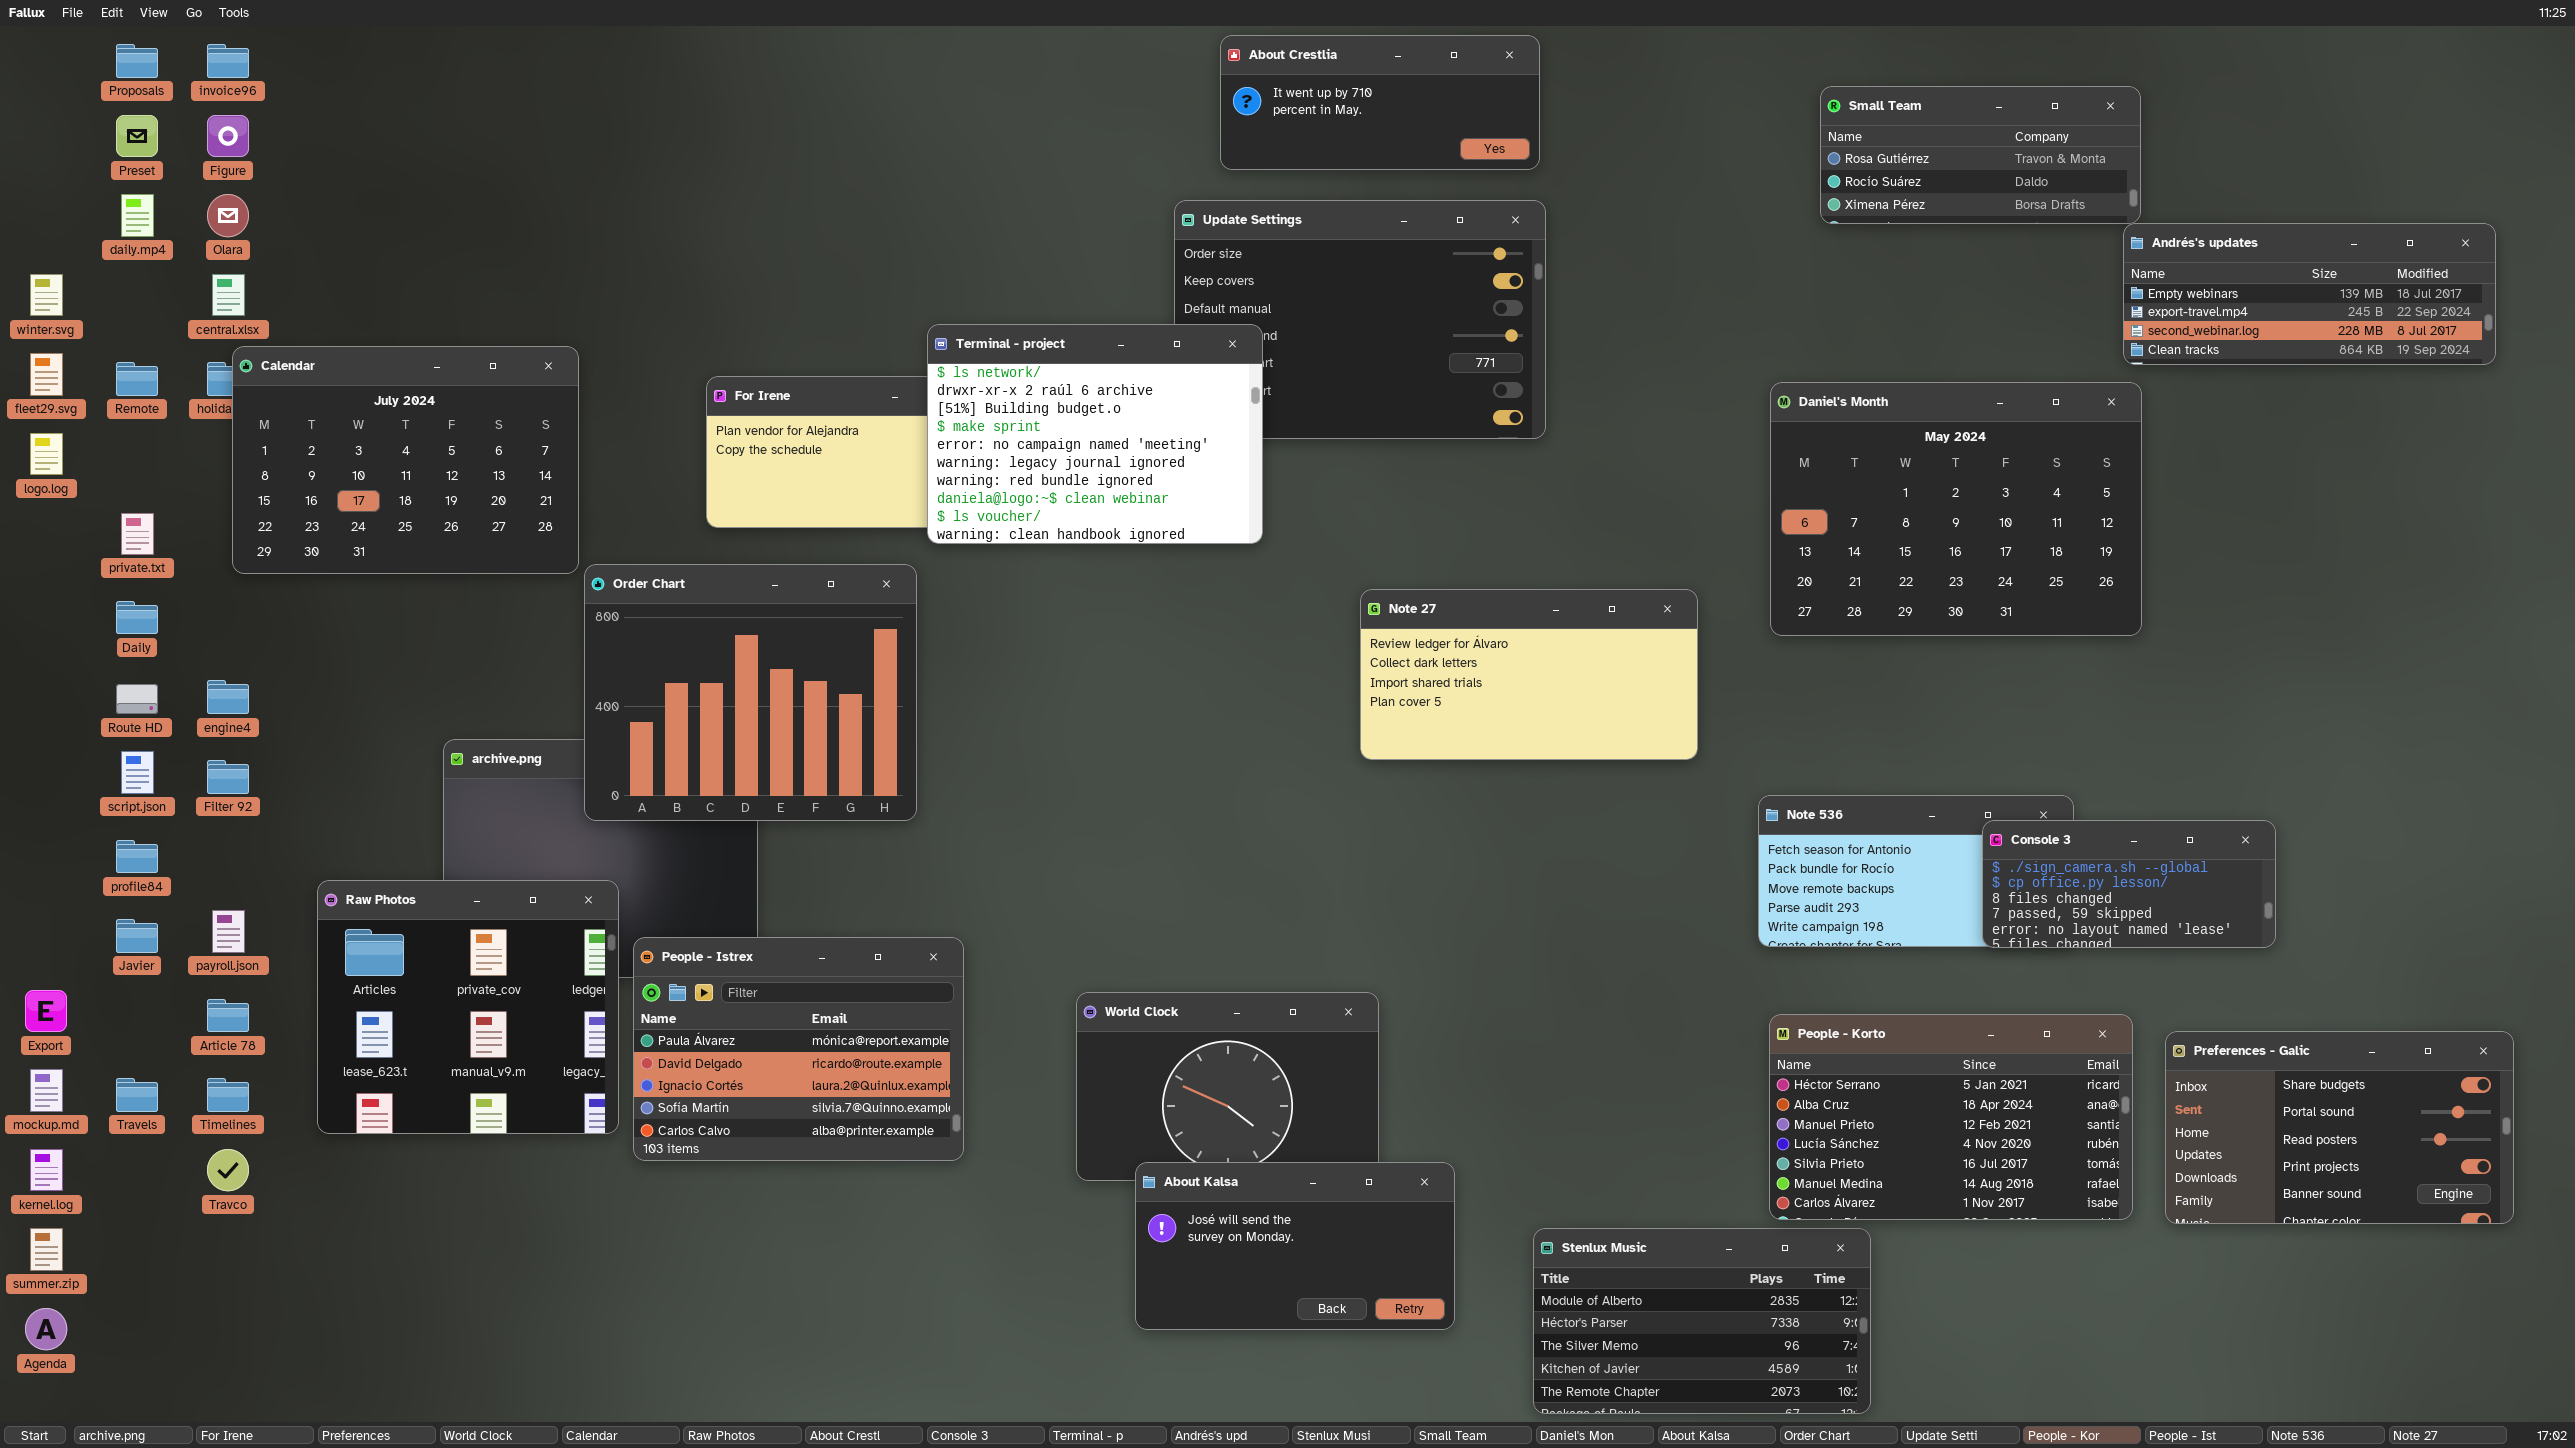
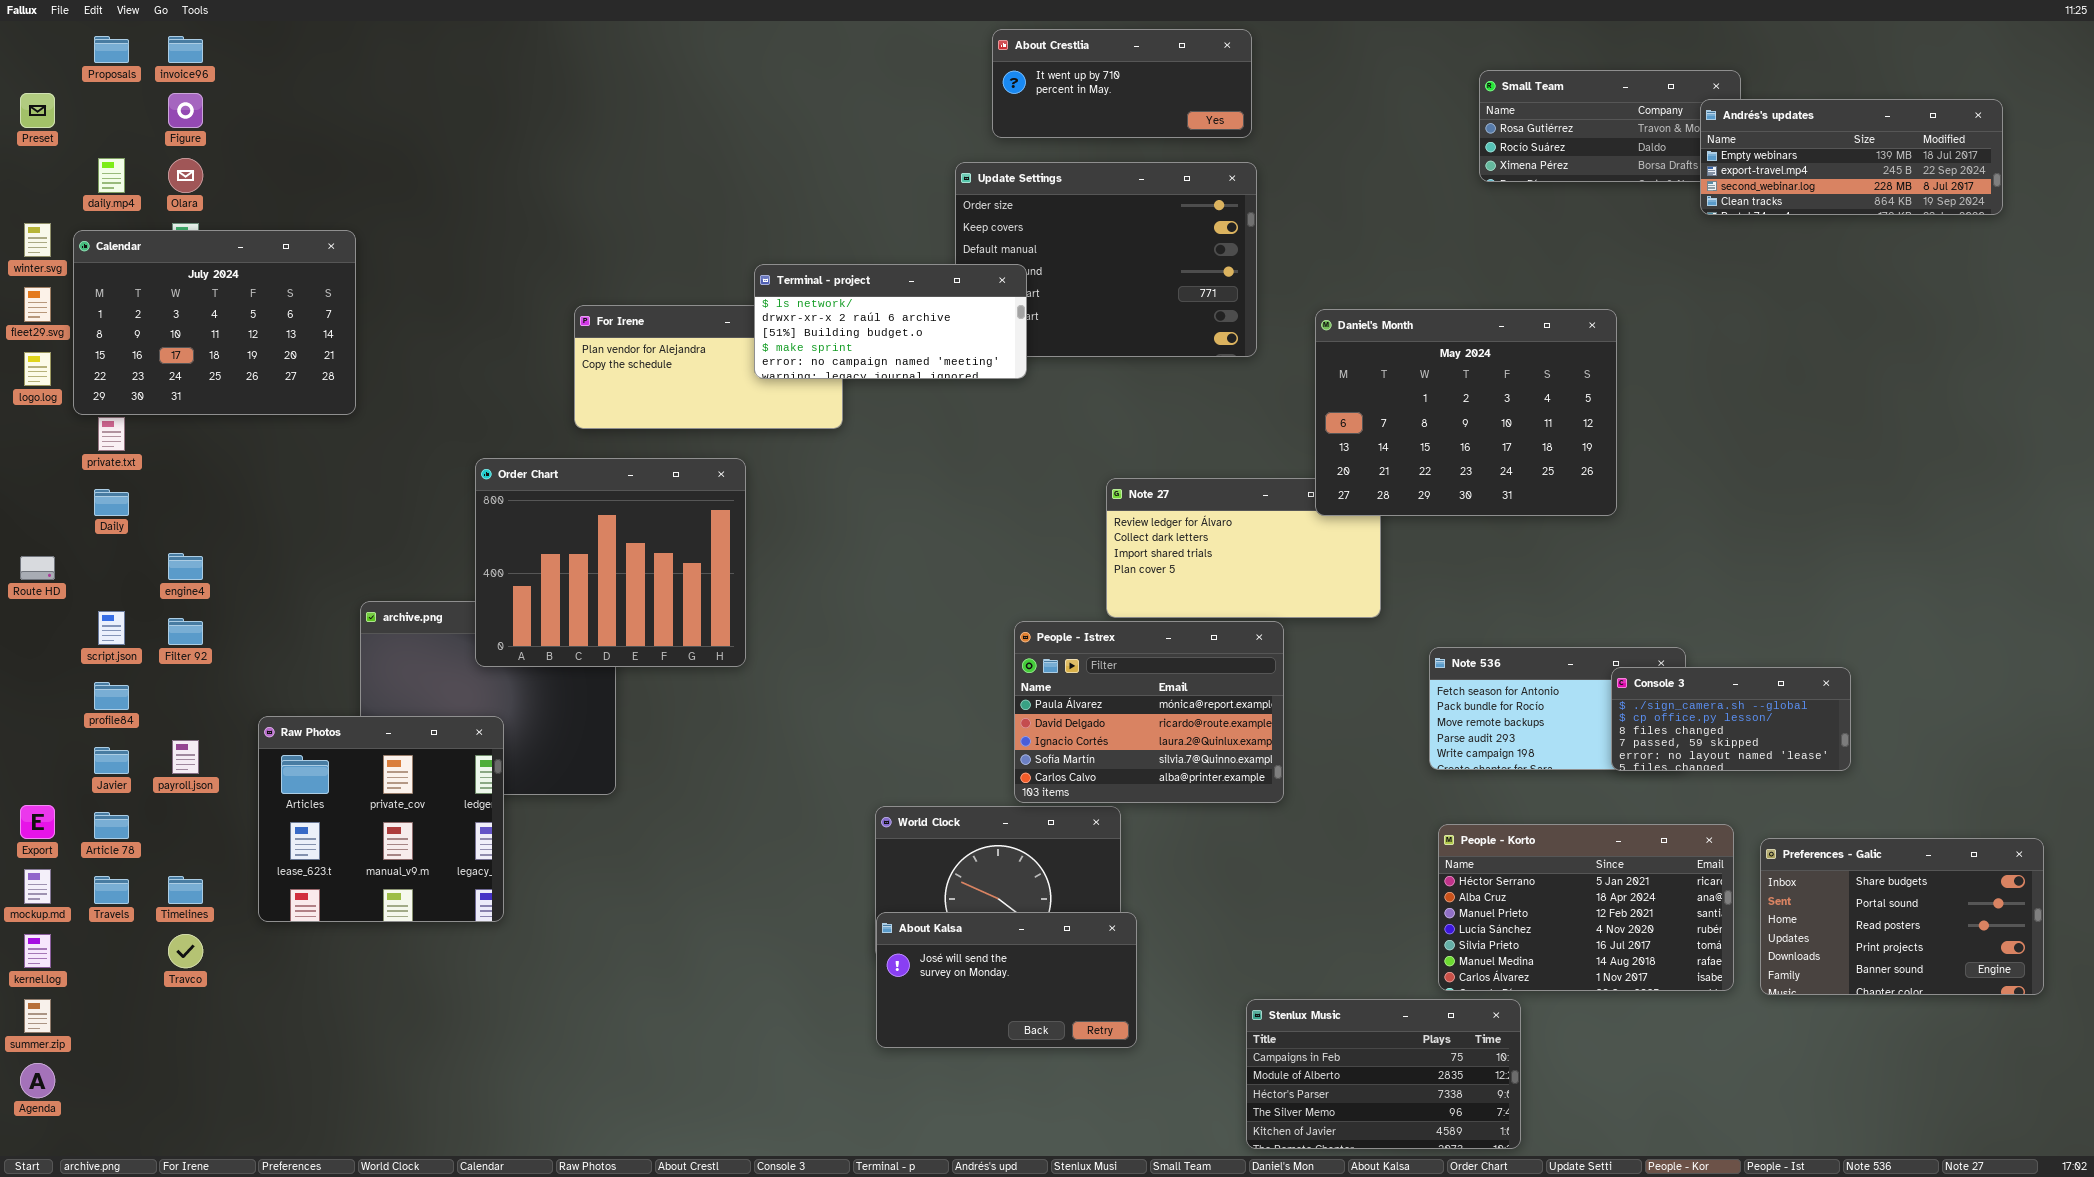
Preset: [116,115,158,157] -> [20,93,55,128], moved
Andrés's updates: [2123,223,2496,365] -> [1700,99,2003,215], moved
Terminal - project: [927,324,1263,544] -> [754,264,1027,379], resized
Calendar: [232,346,579,574] -> [73,230,356,415], moved
Daniel's Month: [1770,382,2142,636] -> [1315,309,1617,516], moved
Route HD: [116,684,158,714] -> [20,556,55,580], moved
People - Istrex: [633,937,964,1161] -> [1014,621,1284,803], moved
Article 78: [207,999,249,1032] -> [94,812,129,839], moved
About Kalsa: [1135,1162,1455,1330] -> [876,912,1137,1048], moved
Stenlux Music: [1533,1228,1871,1414] -> [1246,999,1521,1149], scrolled up 1 row

